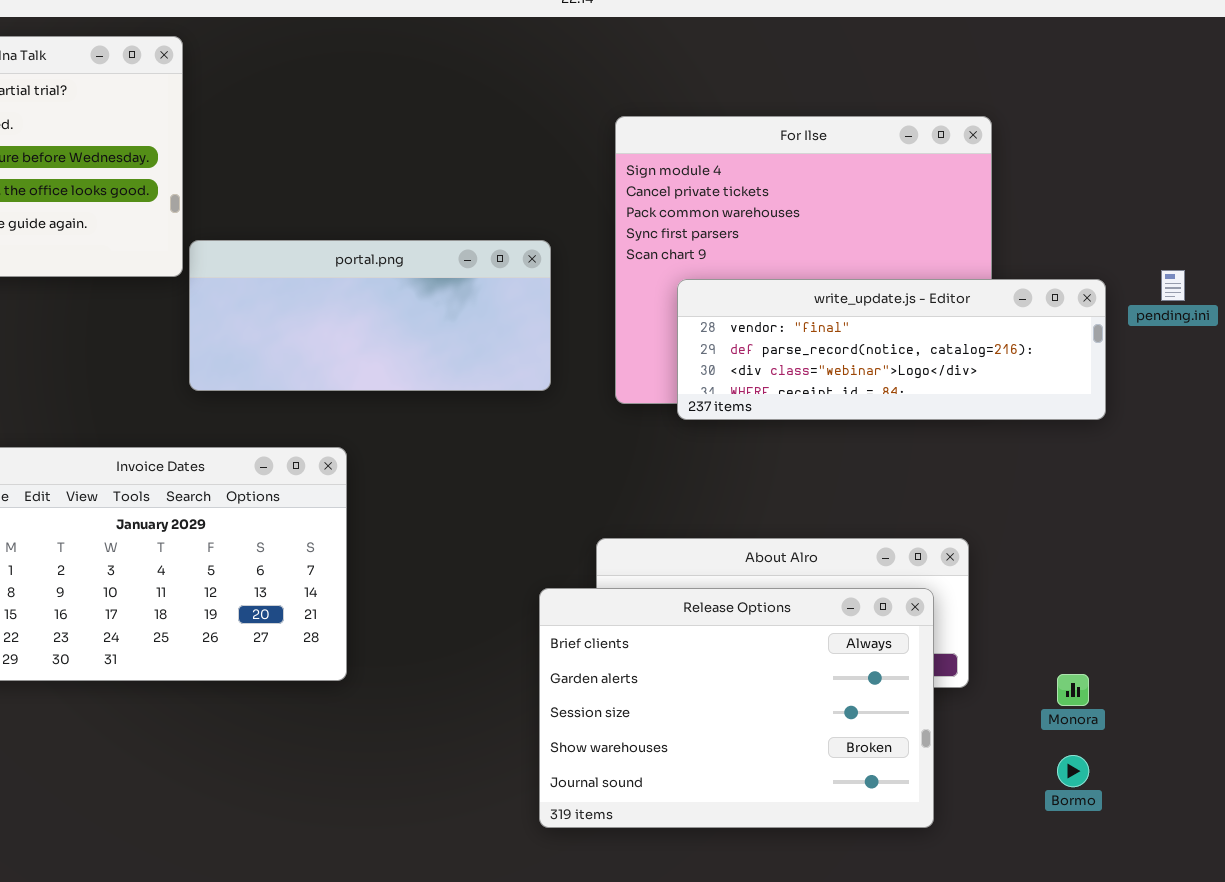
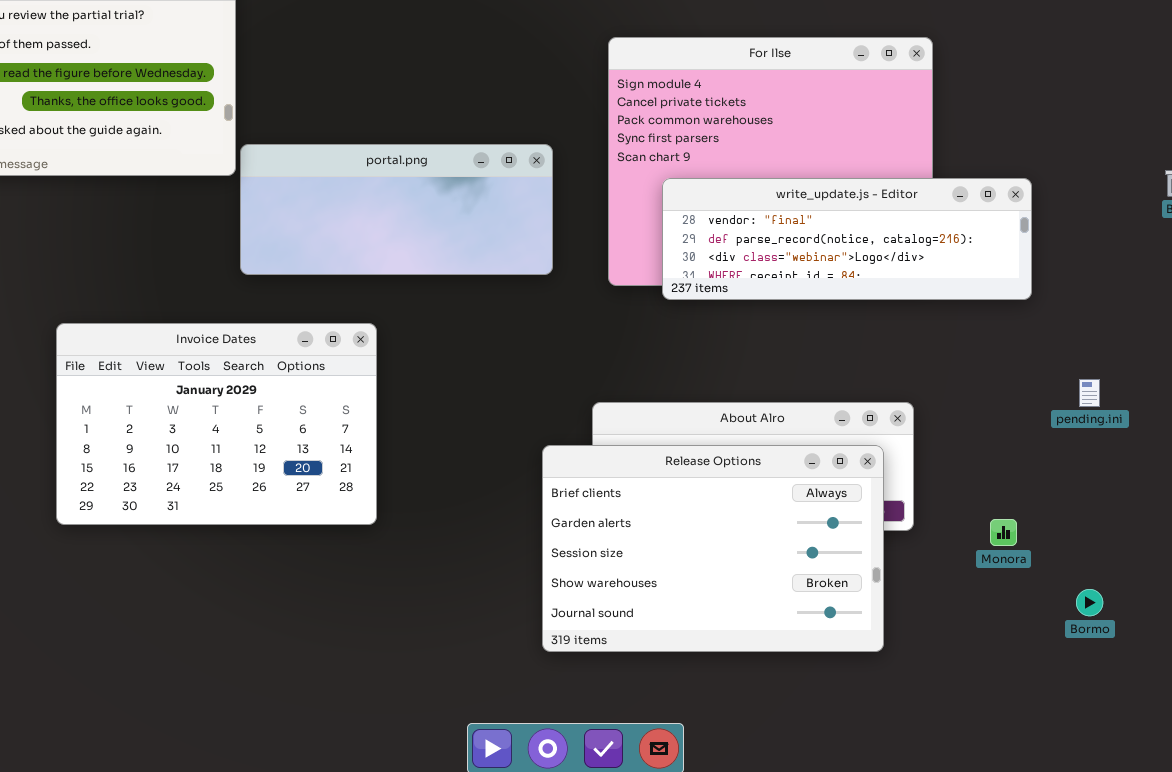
pending.ini: [1161,270,1185,301] -> [1079,379,1100,407], moved
Bormo: [1057,755,1089,787] -> [1076,589,1103,616], moved

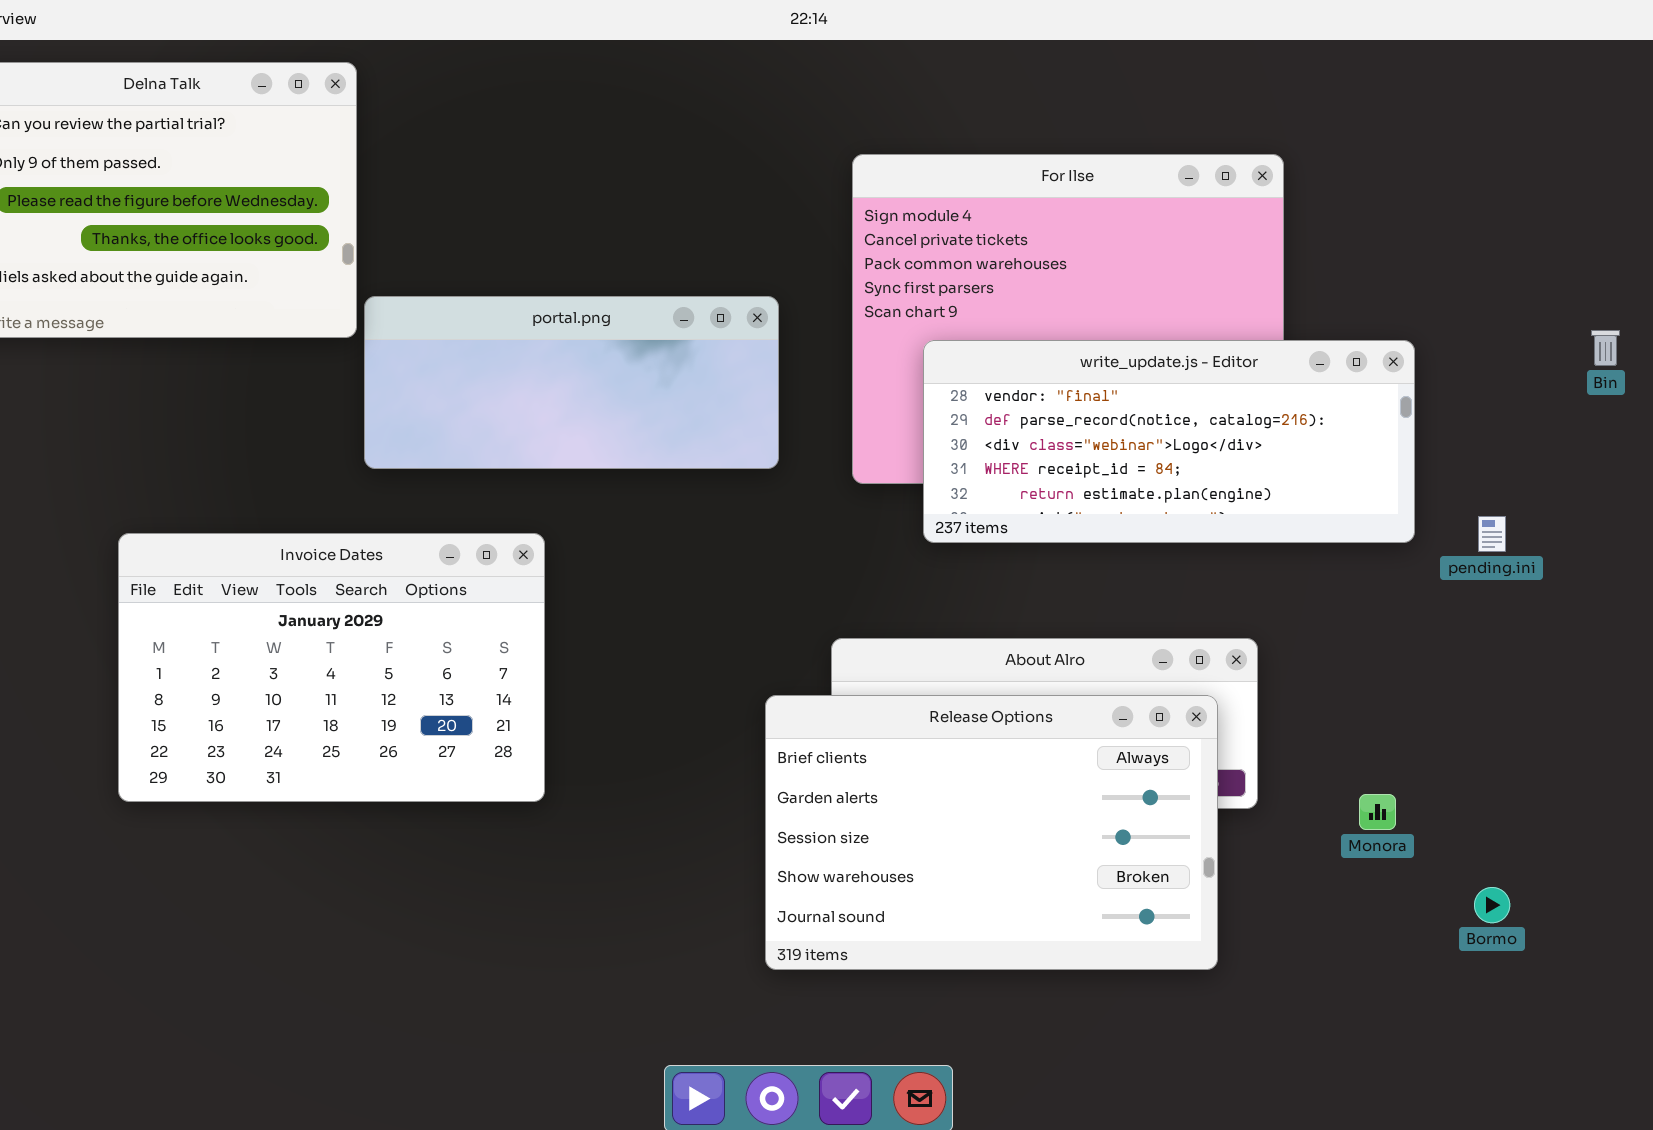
write_update.js - Editor: [662,178,1032,300] -> [923,340,1415,543], resized
pending.ini: [1079,379,1100,407] -> [1478,516,1506,552], moved

